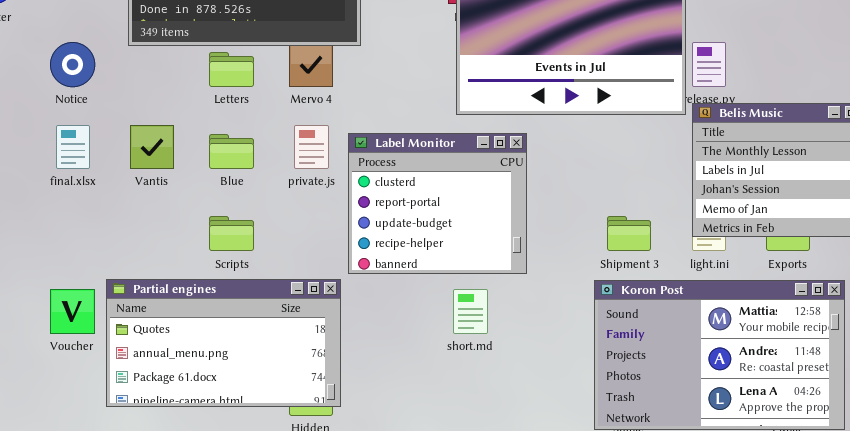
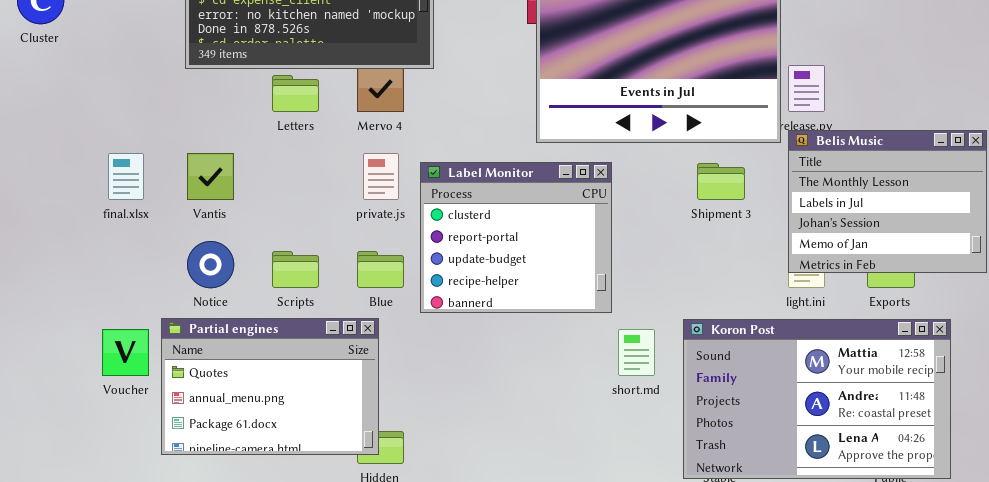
Notice: [50,42,95,87] -> [187,241,234,288], moved
Blue: [209,134,254,169] -> [357,251,404,288], moved
Shipment 3: [607,216,651,251] -> [697,163,745,200], moved
Partial engines: [106,279,341,407] -> [161,318,379,455], resized
short.md: [453,289,488,334] -> [618,329,655,376], moved

